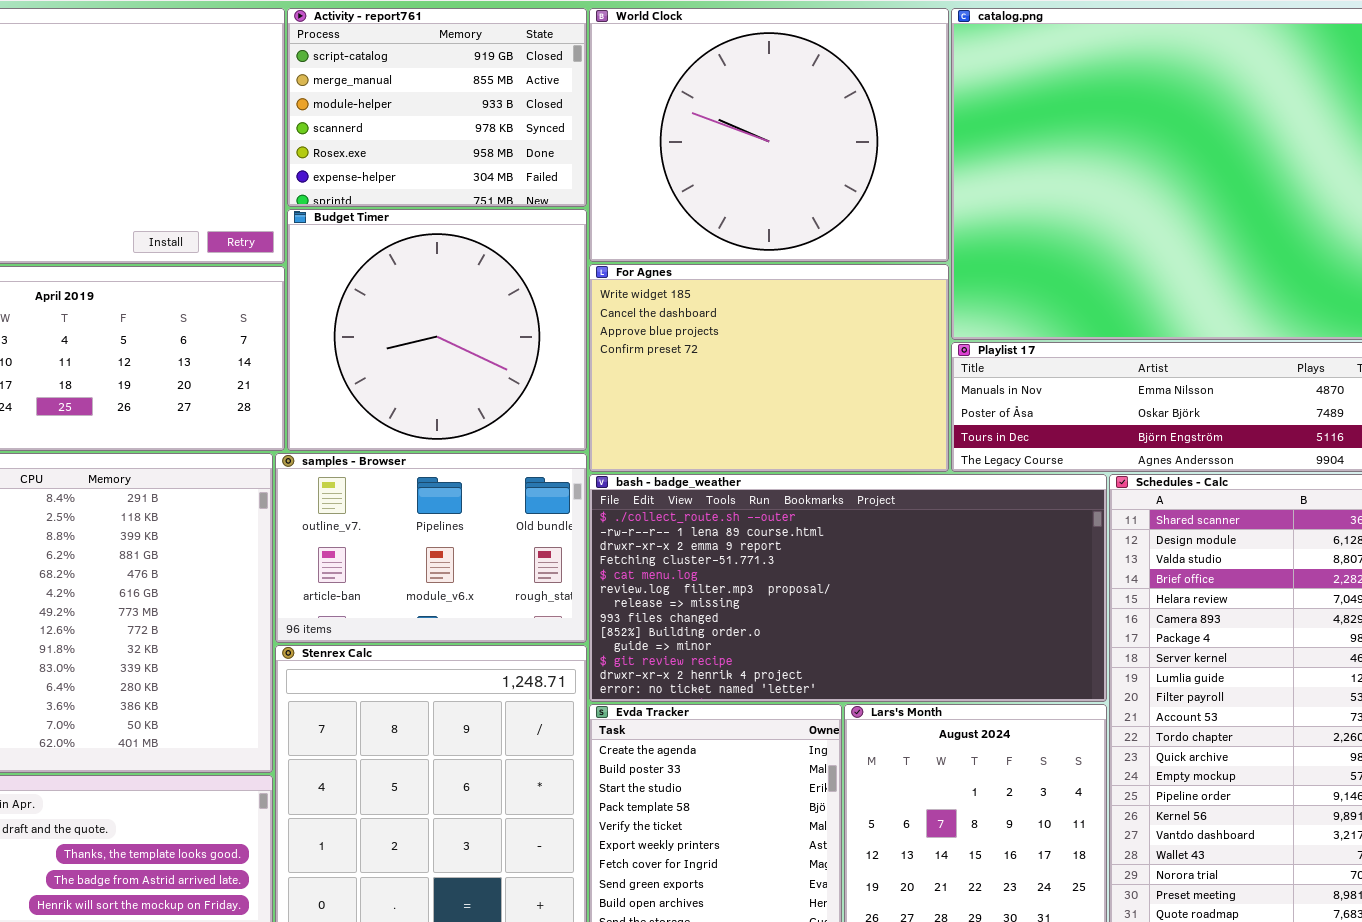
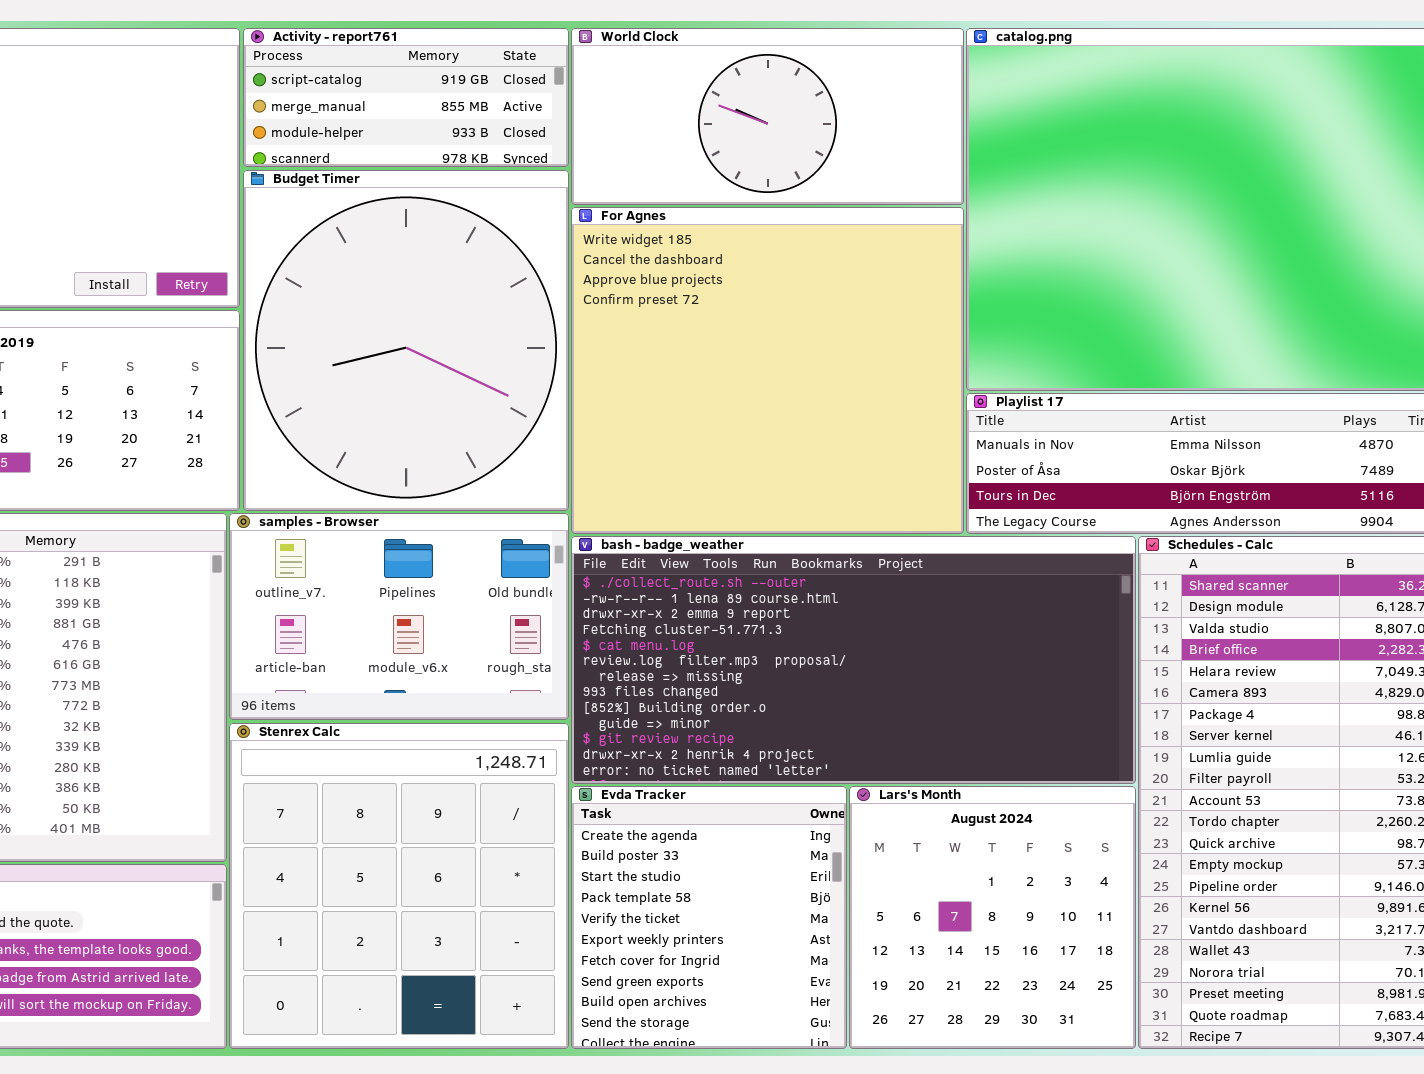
Activity - report761: [287,8,587,207] -> [243,28,569,167], resized
World Clock: [589,8,949,262] -> [571,28,964,205], resized
Budget Timer: [287,209,587,451] -> [243,170,569,511], resized
For Agnes: [589,264,949,472] -> [571,207,964,534], resized

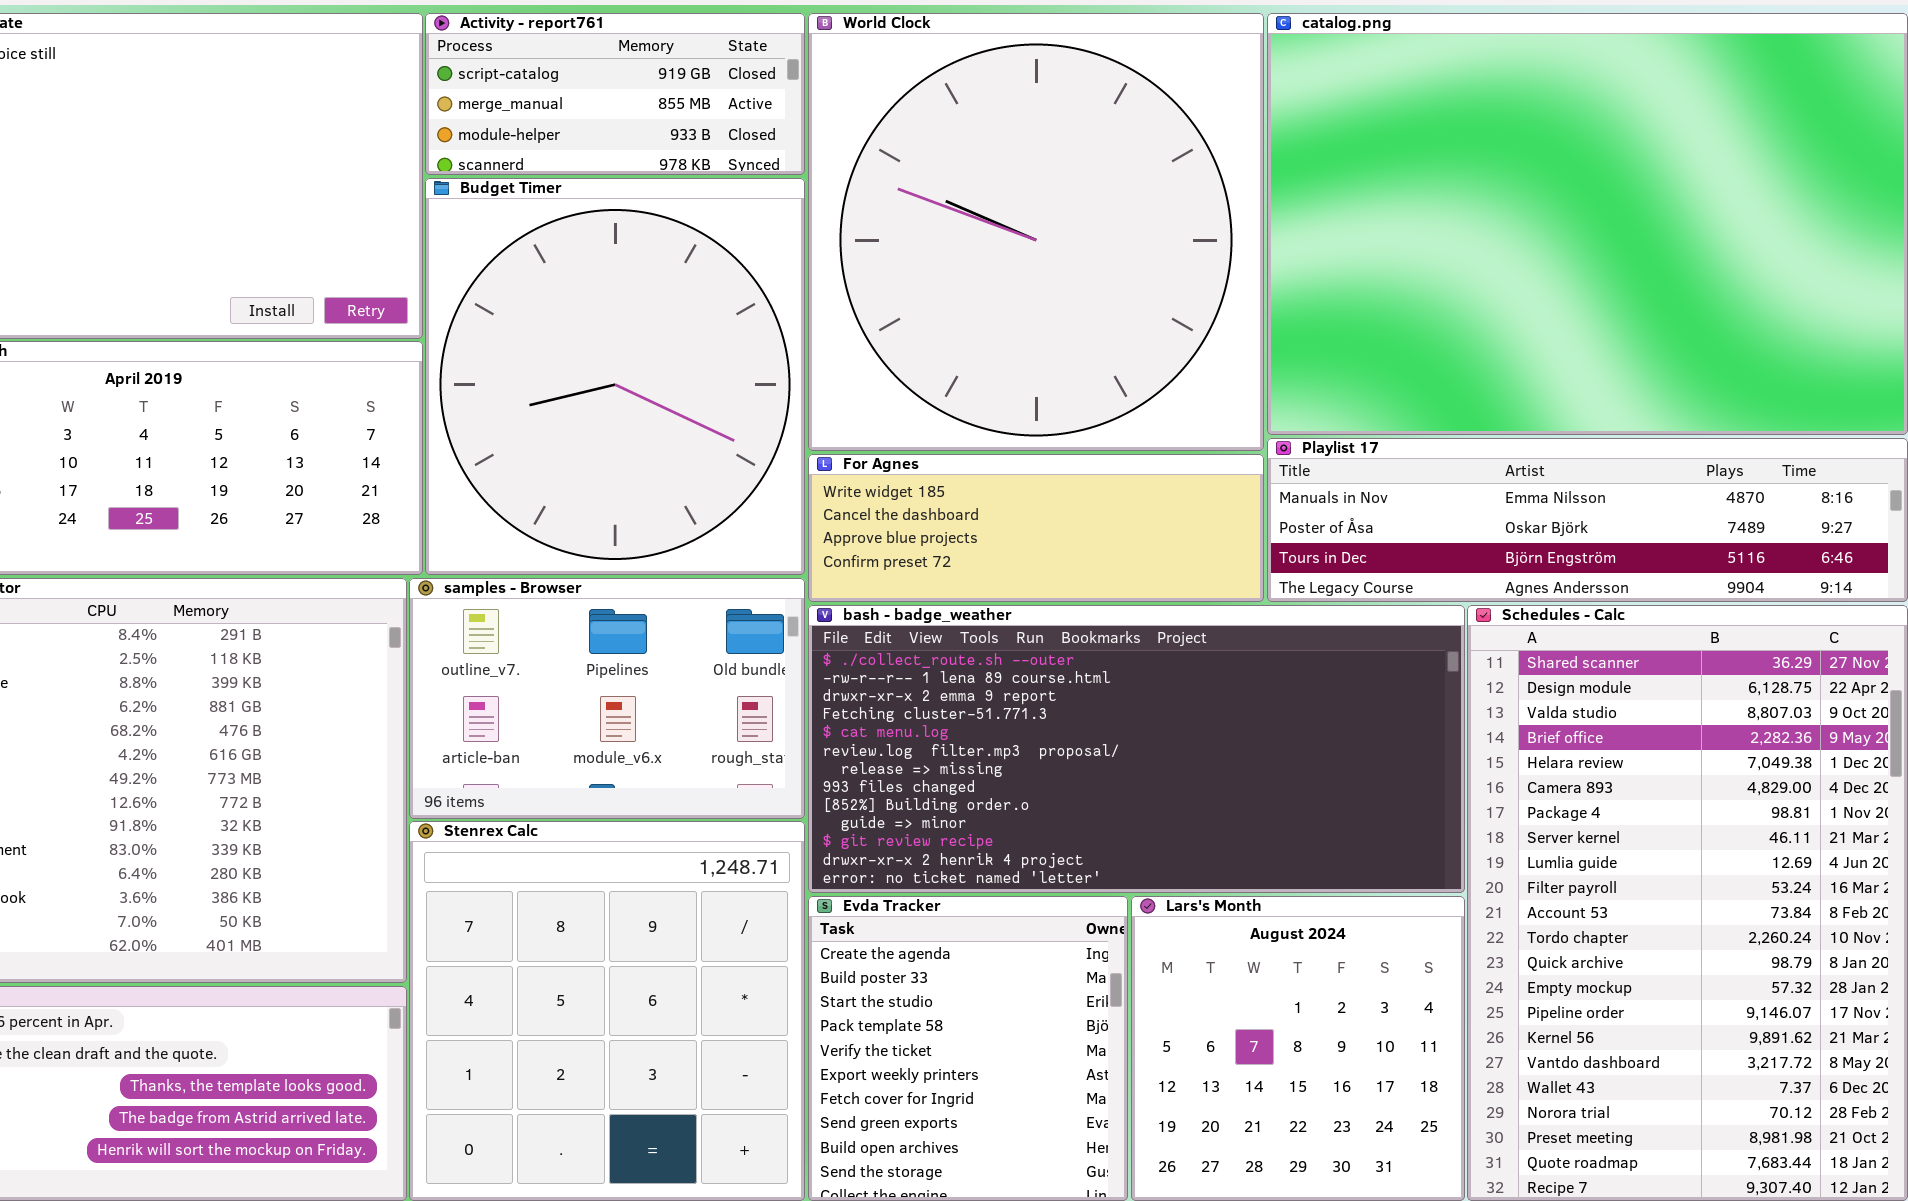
World Clock: [571,28,964,205] -> [808,13,1264,451], resized
For Agnes: [571,207,964,534] -> [808,454,1264,602], resized

